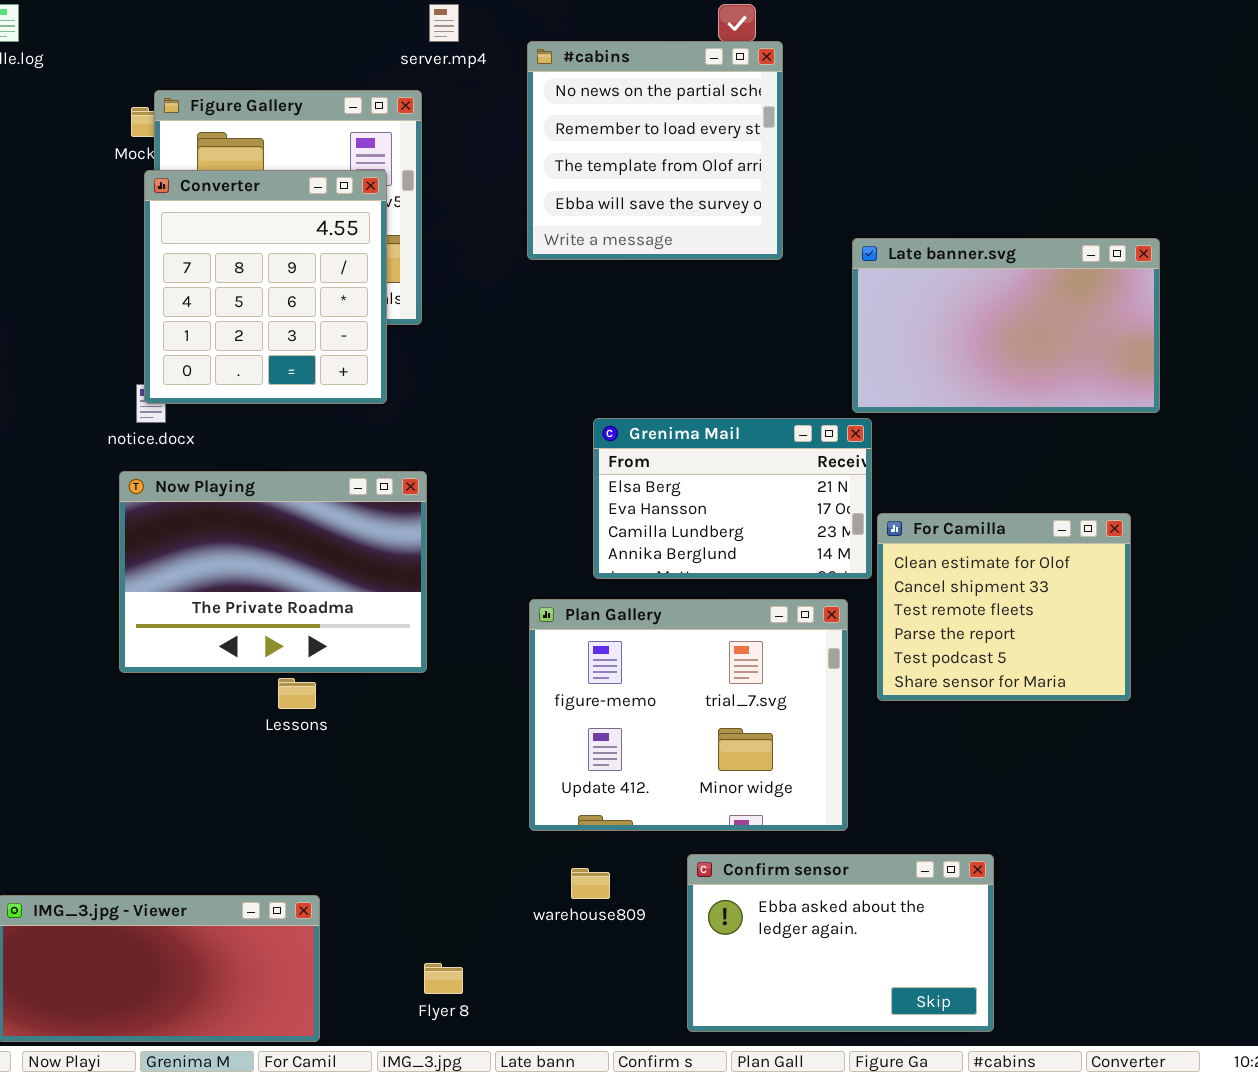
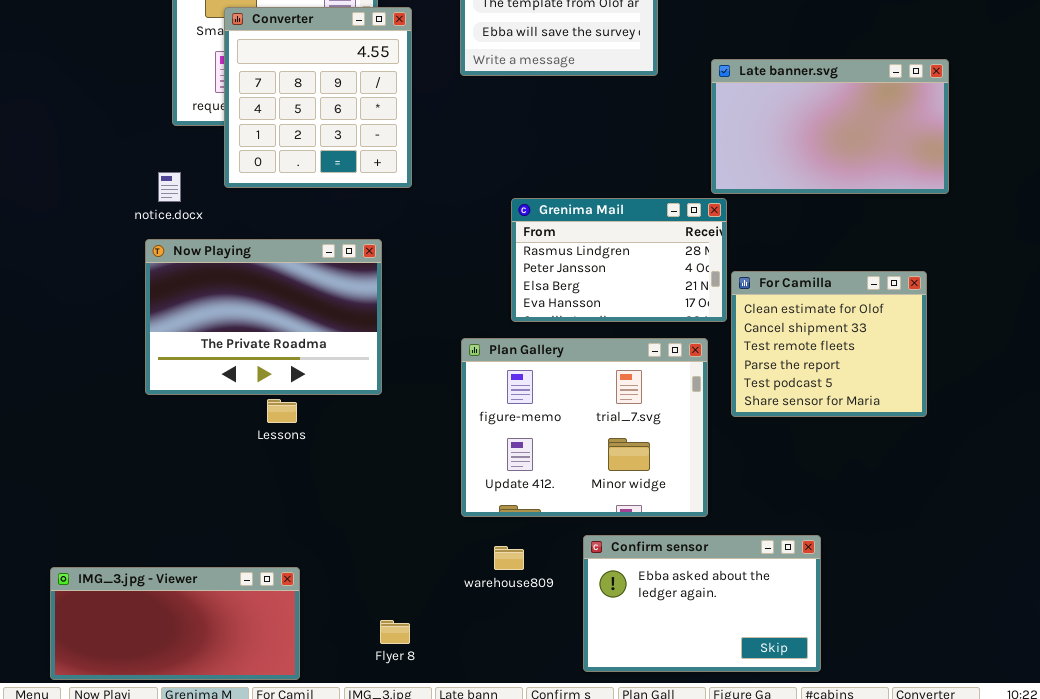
Converter: [144,170,387,404] -> [224,7,412,188], moved
Grenima Mail: [593,418,872,579] -> [511,198,727,322], scrolled up 2 rows

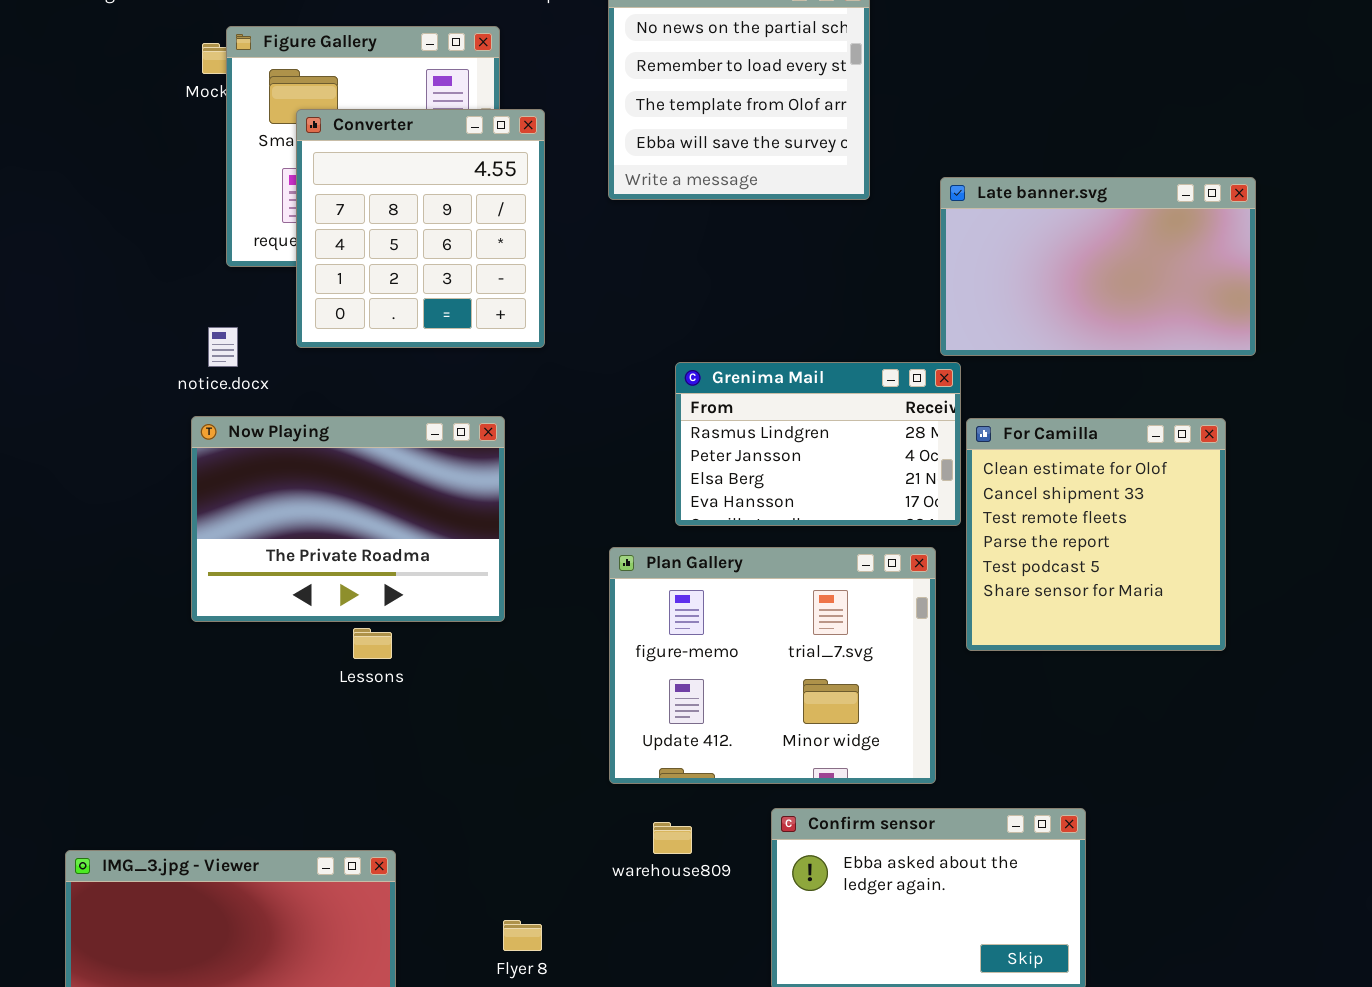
For Camilla: [731,271,927,417] -> [966,418,1226,651], resized

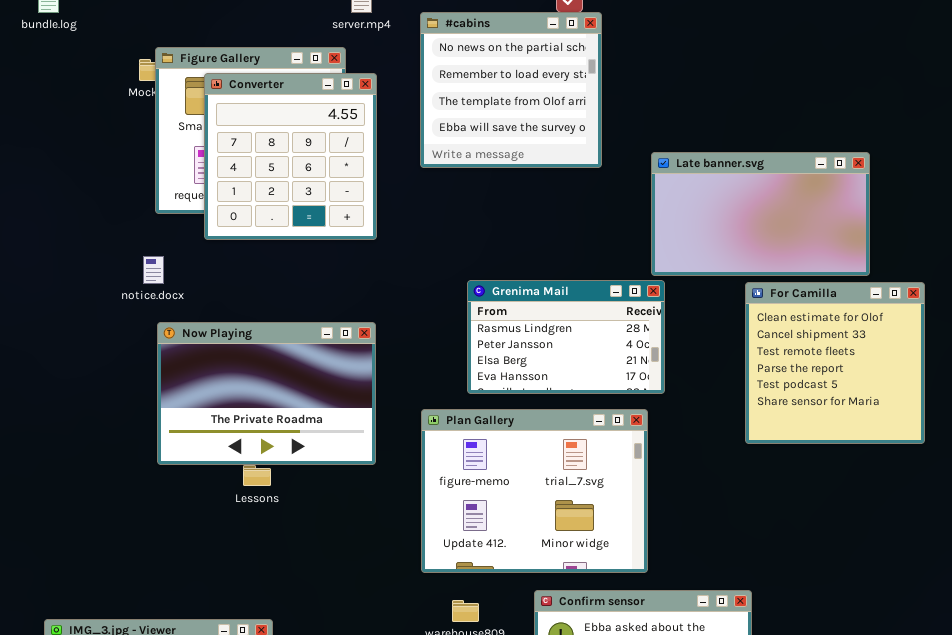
Converter: [296,109,545,348] -> [204,73,377,240], moved
Now Playing: [191,416,505,622] -> [157,322,376,465], moved
For Camilla: [966,418,1226,651] -> [745,282,925,444], moved

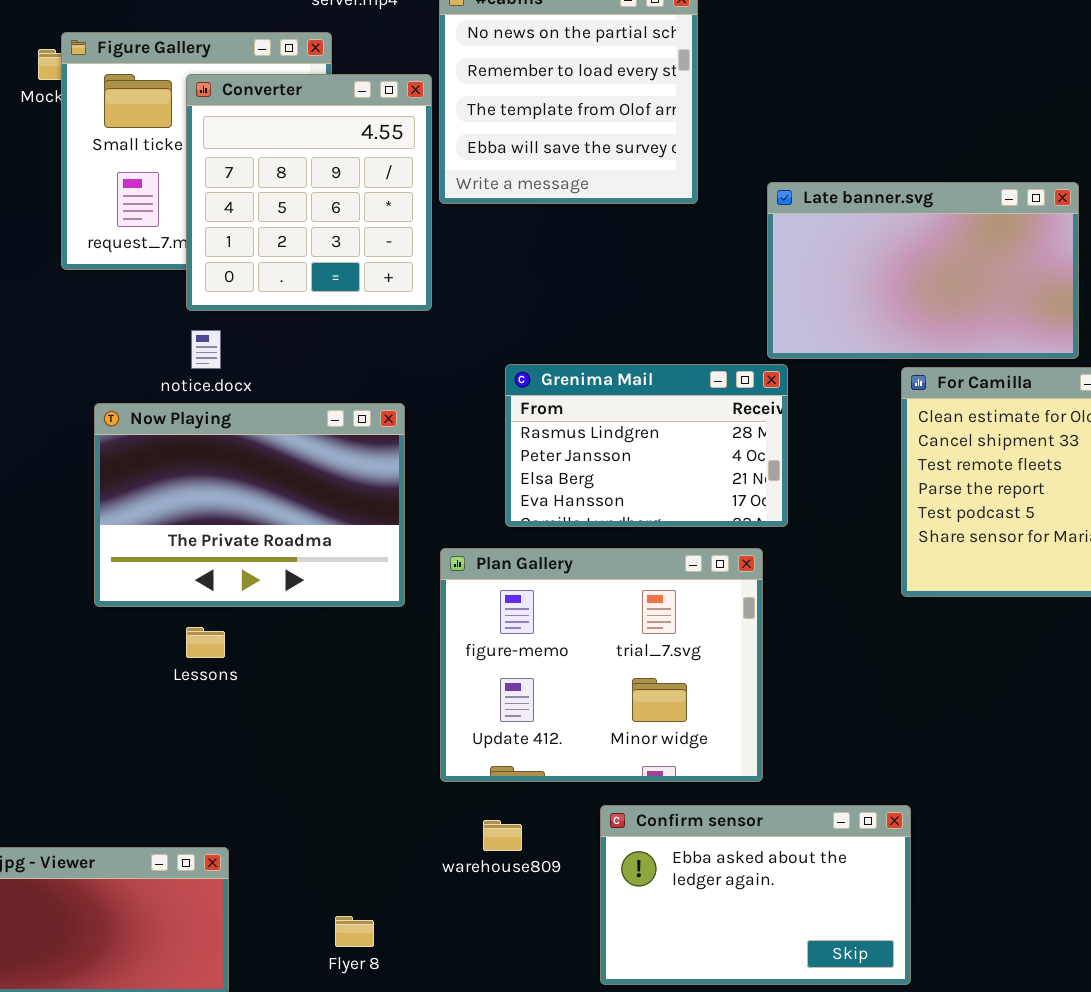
Converter: [204,73,377,240] -> [186,74,432,311], moved
notice.docx: [143,256,164,284] -> [191,330,221,369], moved
Now Playing: [157,322,376,465] -> [94,403,405,607], moved

